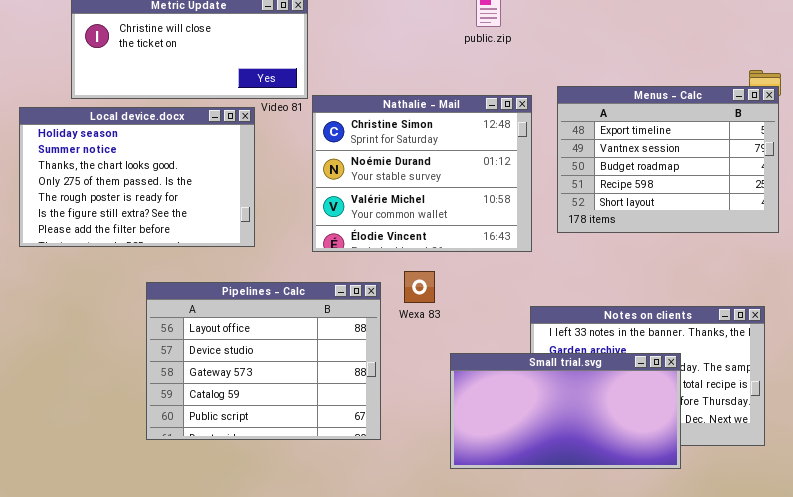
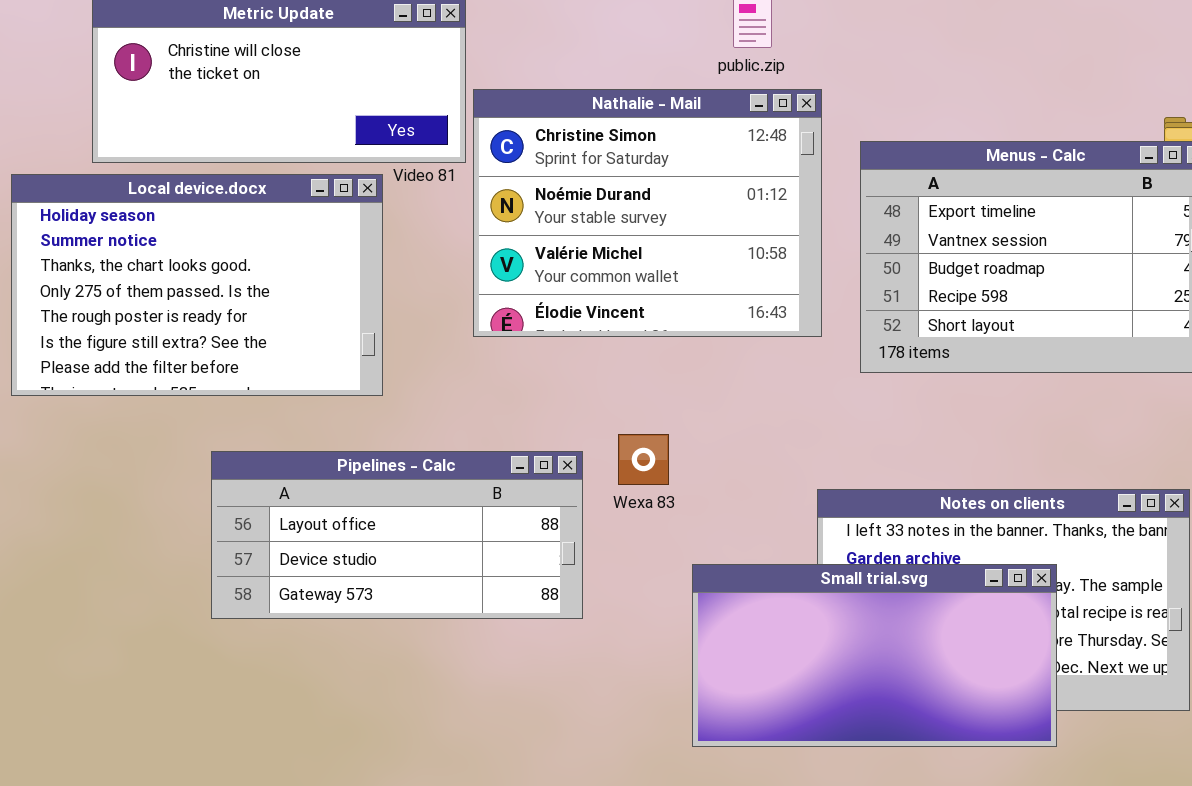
Nathalie - Mail: [312,95,532,252] -> [473,89,822,337], moved
Pipelines - Calc: [146,282,381,440] -> [211,451,583,619], resized

